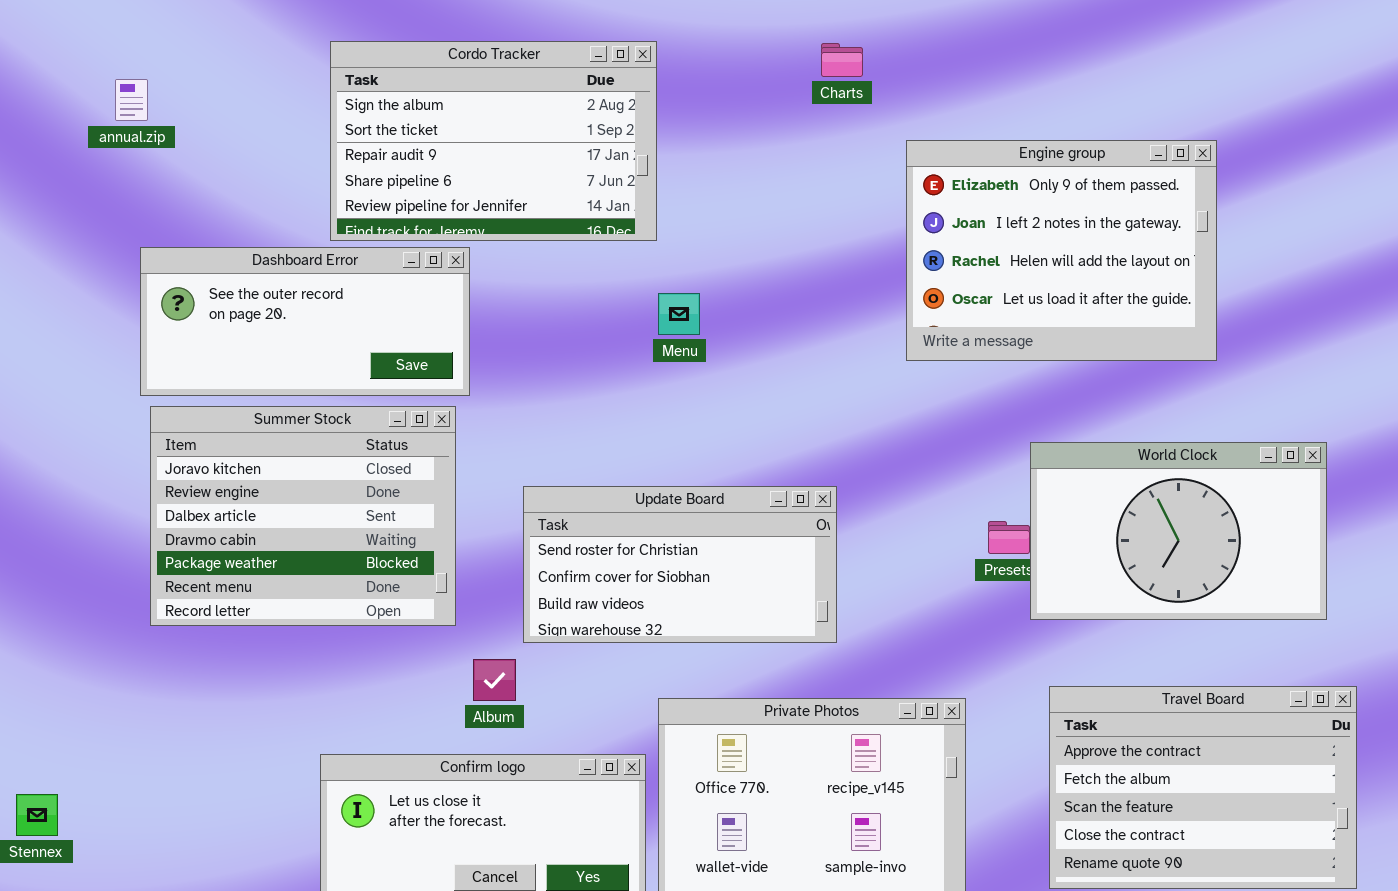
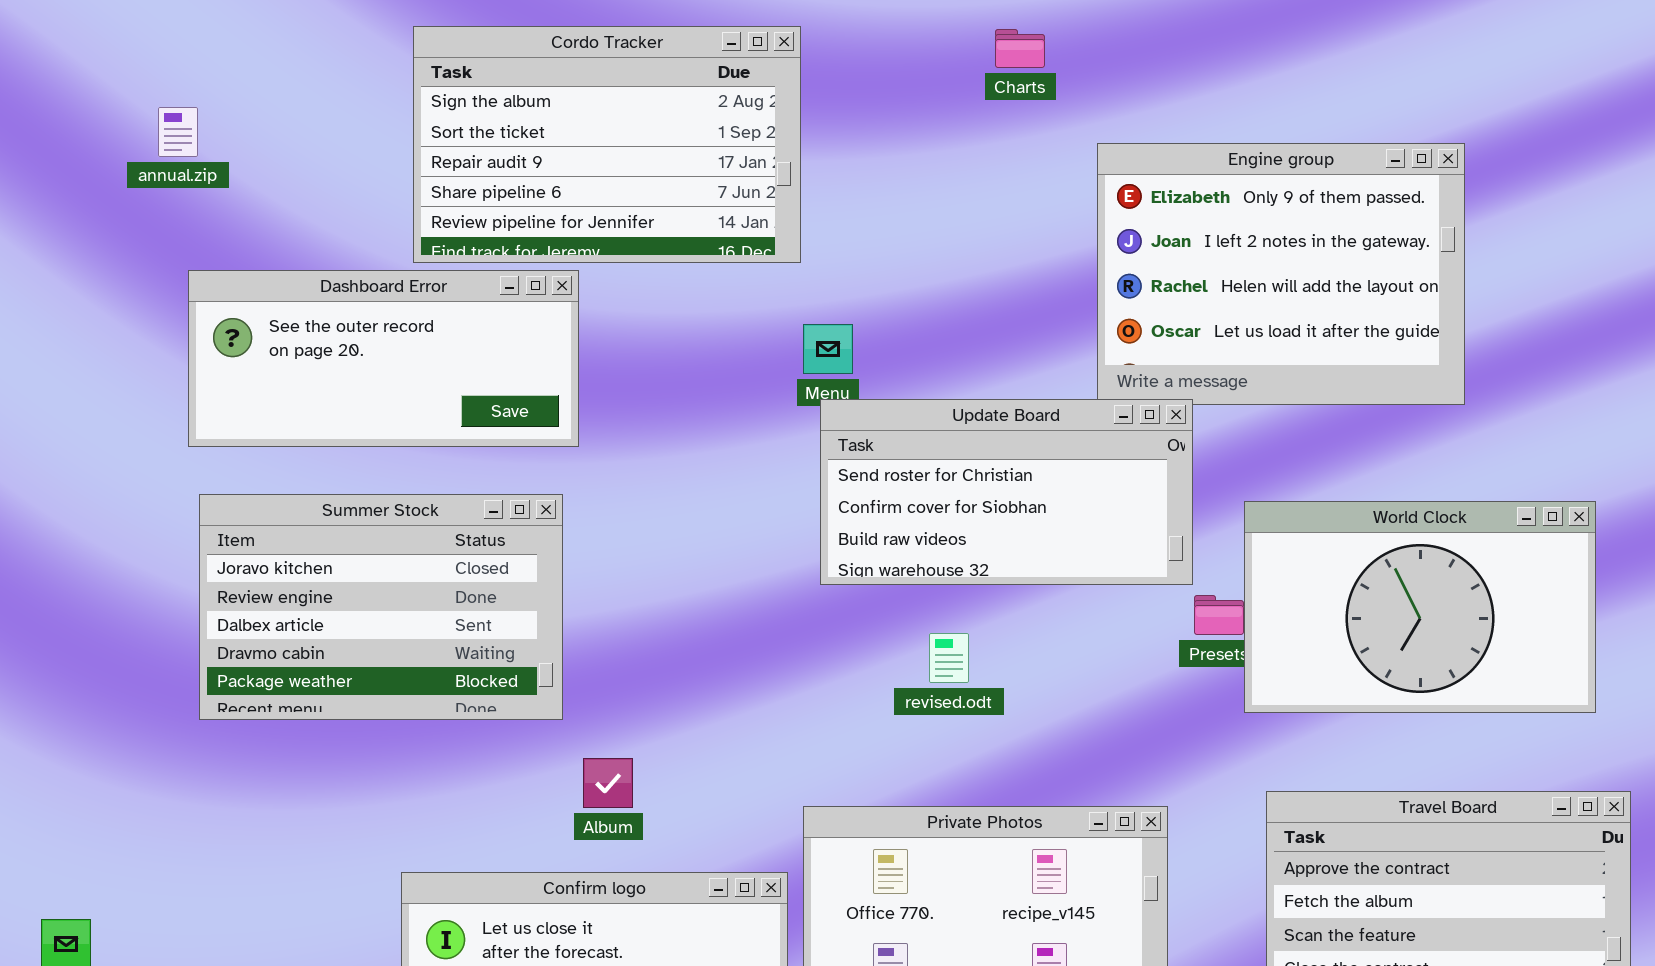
annual.zip: [115,79,148,121] -> [158,107,198,157], moved
Summer Stock: [150,406,456,626] -> [199,494,563,720], resized
Update Board: [523,486,837,643] -> [820,399,1193,585], moved

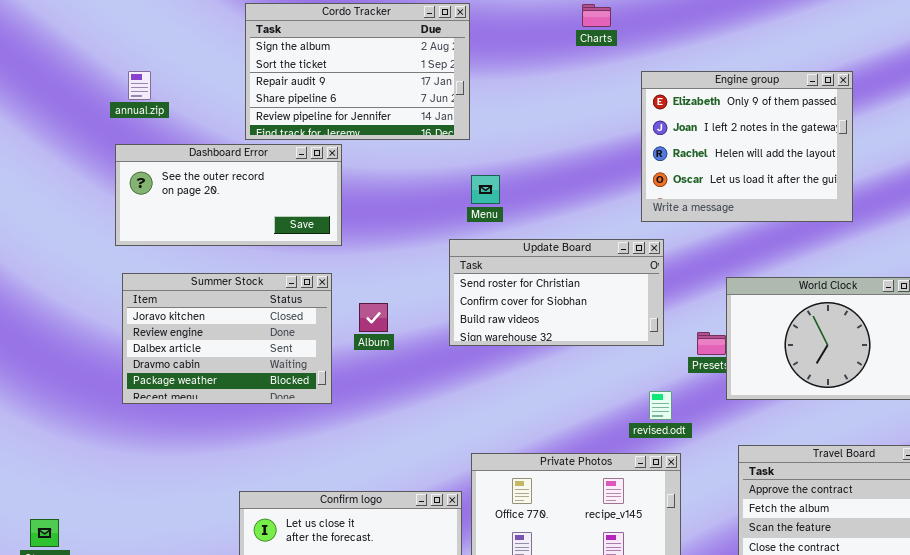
annual.zip: [158,107,198,157] -> [128,71,151,100], moved
Update Board: [820,399,1193,585] -> [449,239,664,346], moved
revised.odt: [929,633,969,683] -> [649,391,672,420], moved
Album: [583,758,633,808] -> [359,303,388,332], moved

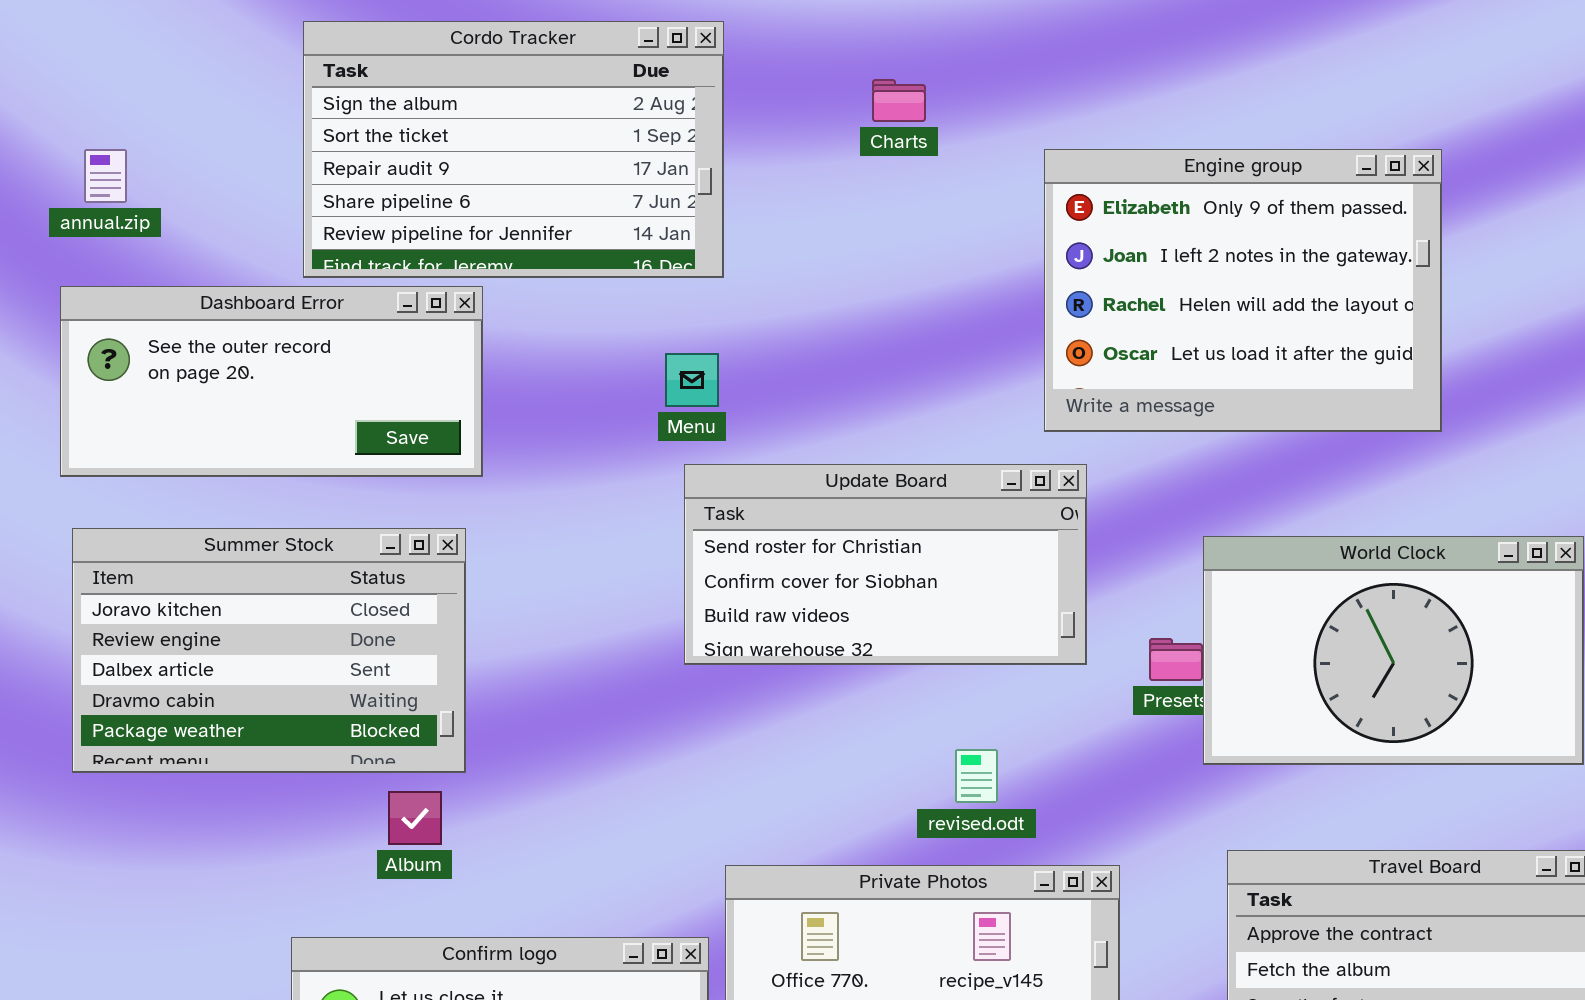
Charts: [582,4,611,27] -> [872,79,926,122], moved
Menu: [471,175,500,204] -> [665,353,719,407], moved
Album: [359,303,388,332] -> [388,791,442,845], moved
revised.odt: [649,391,672,420] -> [955,749,998,803], moved

